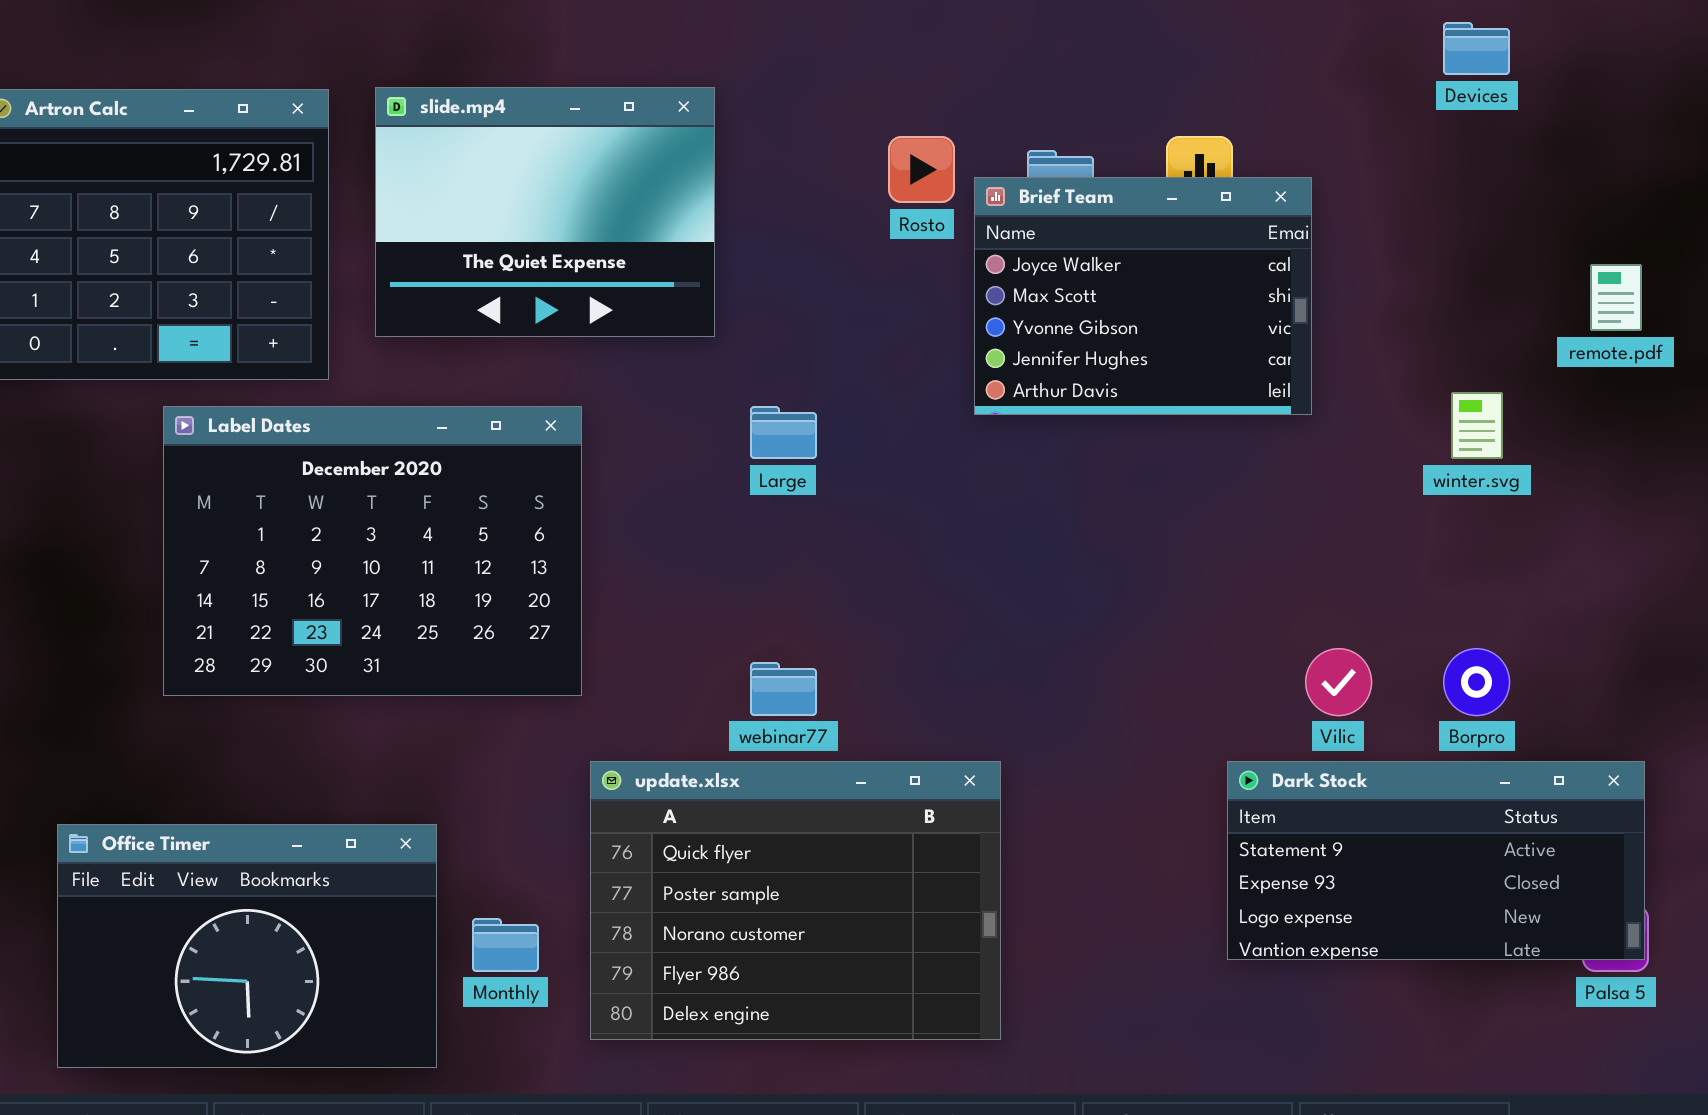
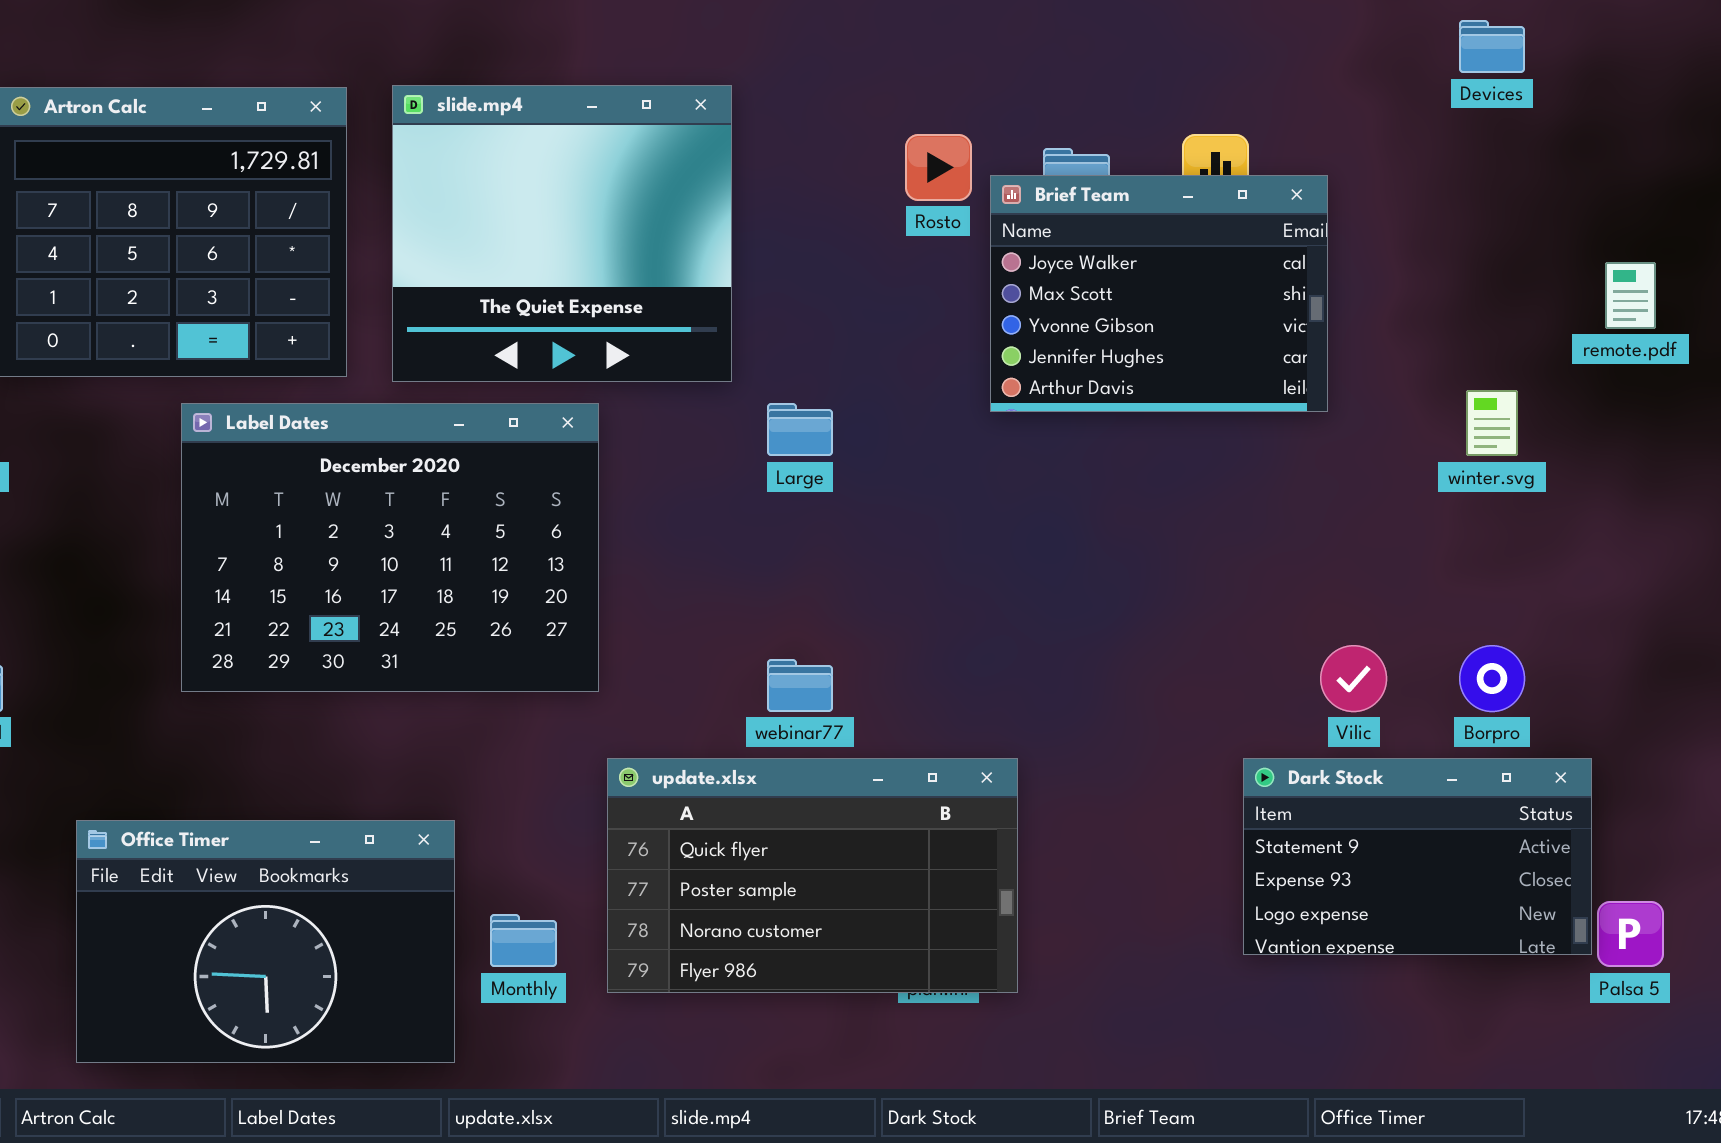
slide.mp4: [375,87,715,337] -> [392,85,732,382], resized
update.xlsx: [590,761,1001,1040] -> [607,758,1018,993], resized
Dark Stock: [1227,761,1645,960] -> [1243,758,1592,955], resized

